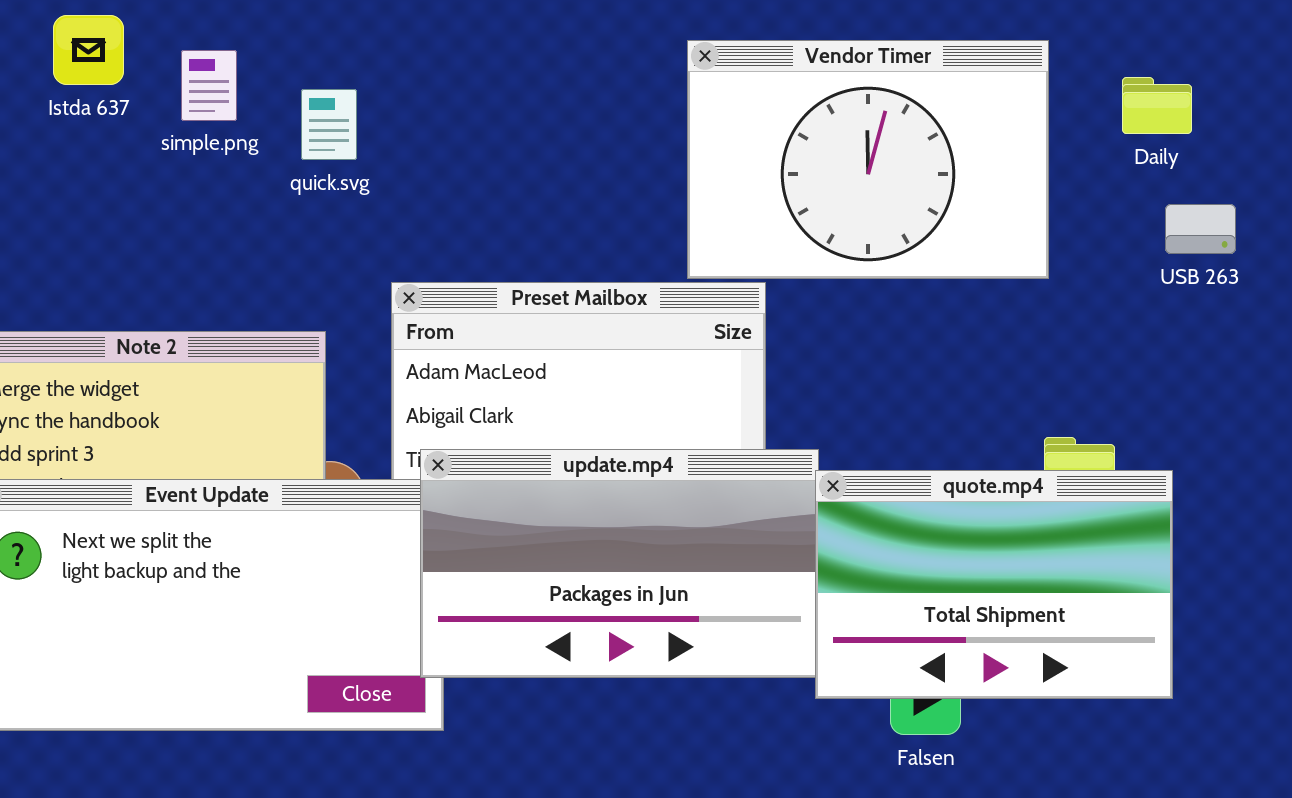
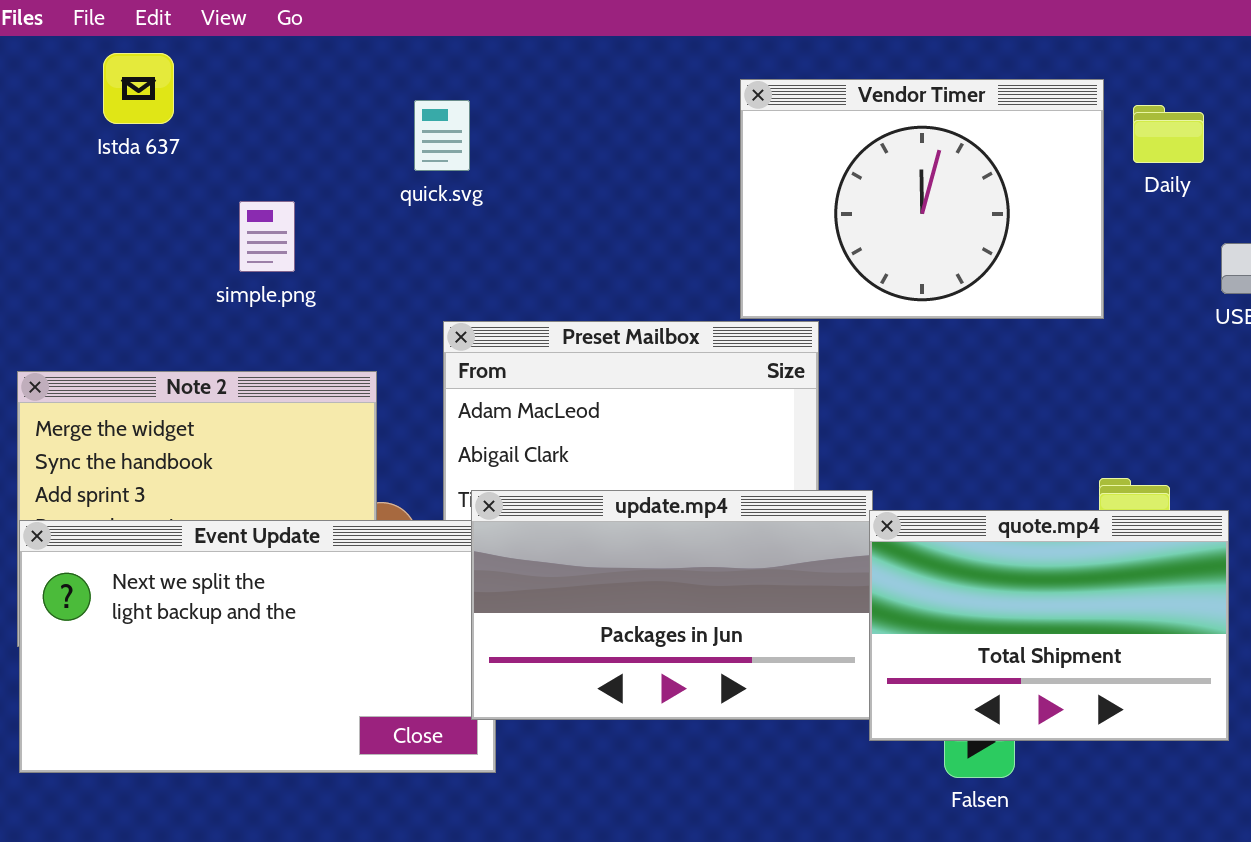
simple.png: [181,50,237,121] -> [239,201,295,272], moved
Daily: [1122,77,1192,134] -> [1133,105,1204,163], moved
quick.svg: [301,89,357,160] -> [414,100,470,171], moved

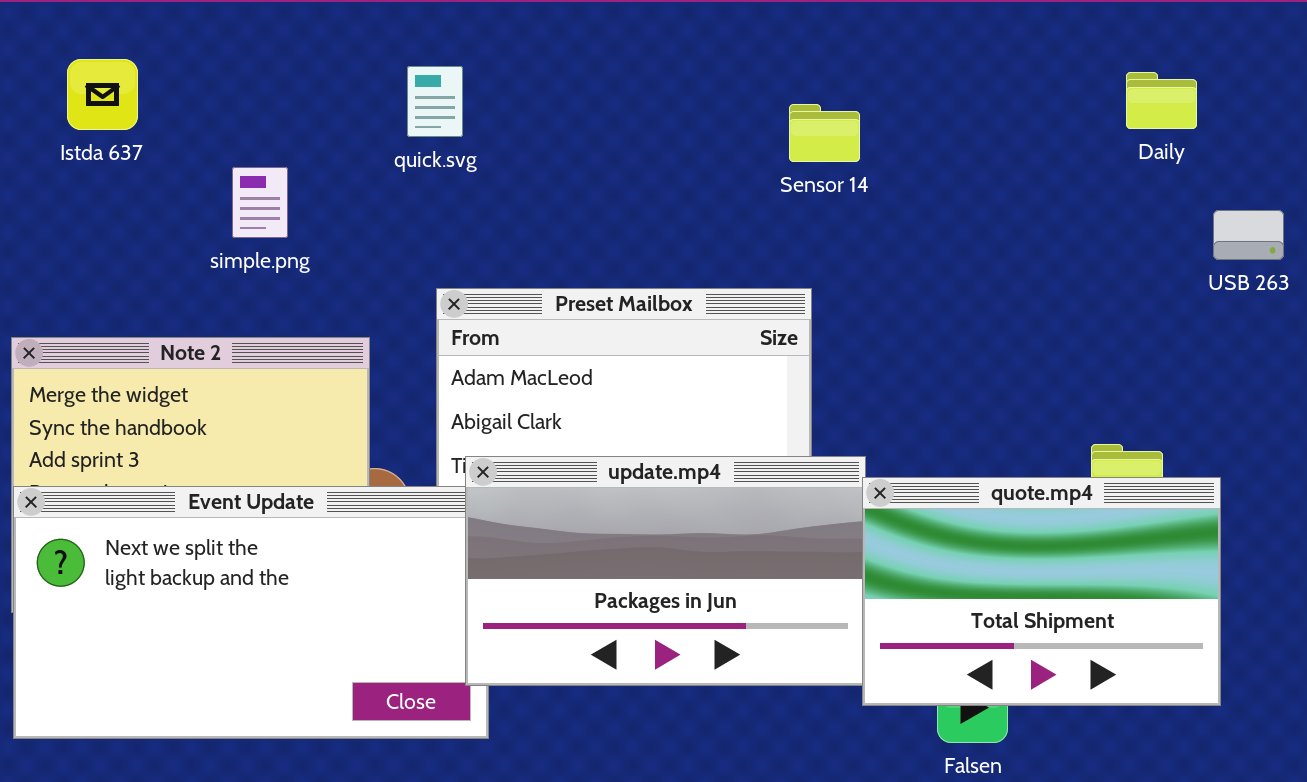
Istda 637: [103,53,174,124] -> [67,59,138,130], moved
Vendor Timer: [740,79,1104,319] -> none, closed

